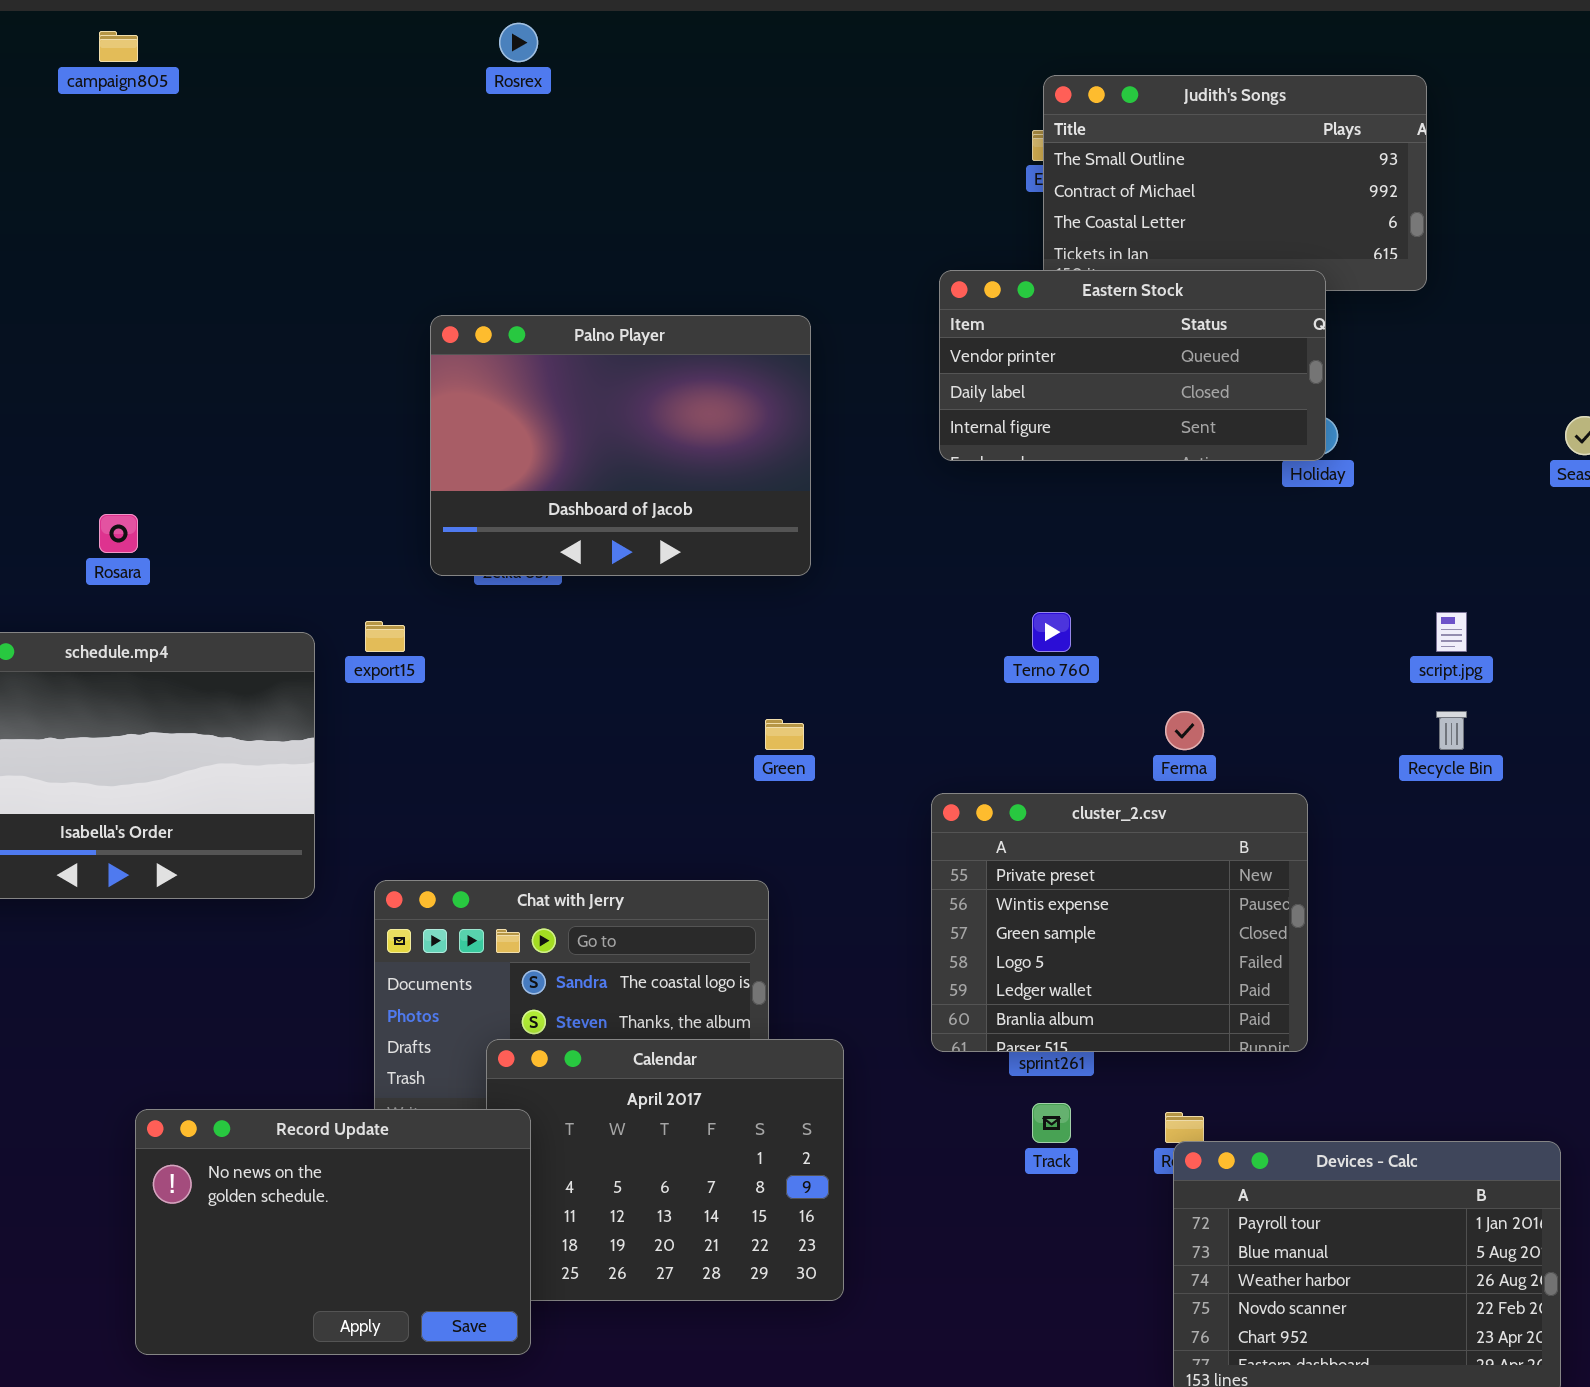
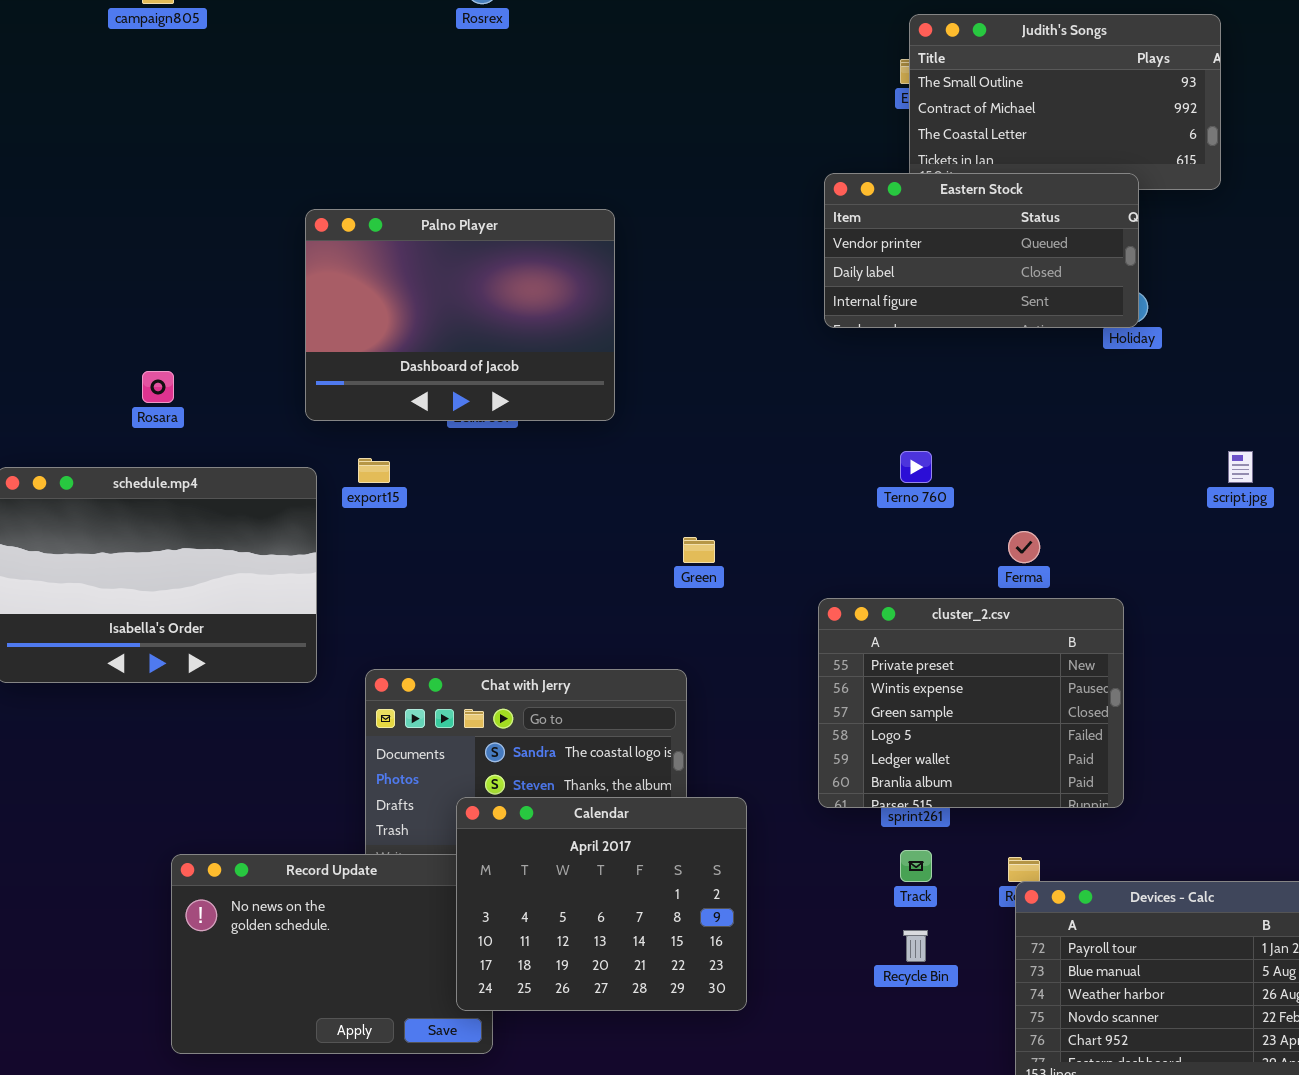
Palno Player: [430,315,811,576] -> [305,209,615,421], moved
Recycle Bin: [1436,711,1467,750] -> [903,930,928,962], moved
Calendar: [486,1039,844,1301] -> [456,797,747,1011], raised

